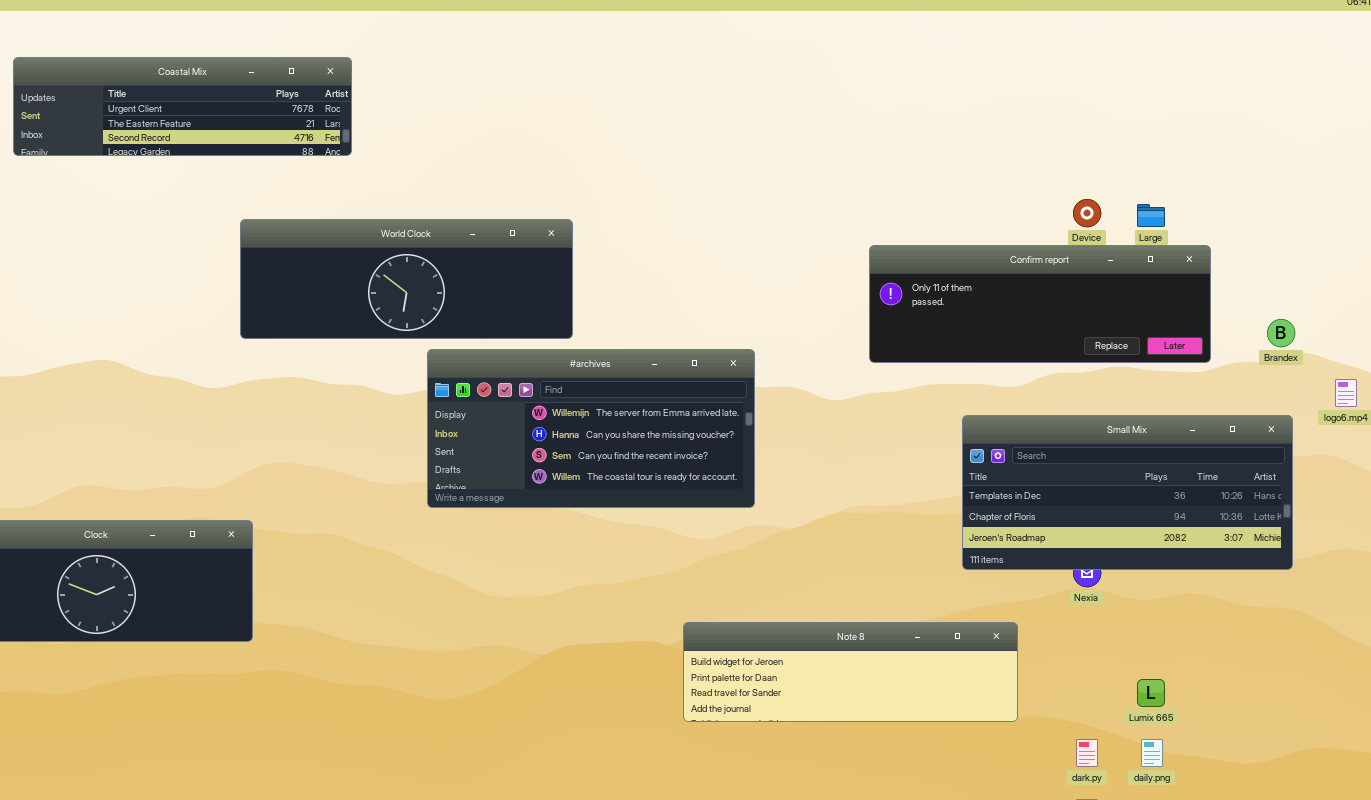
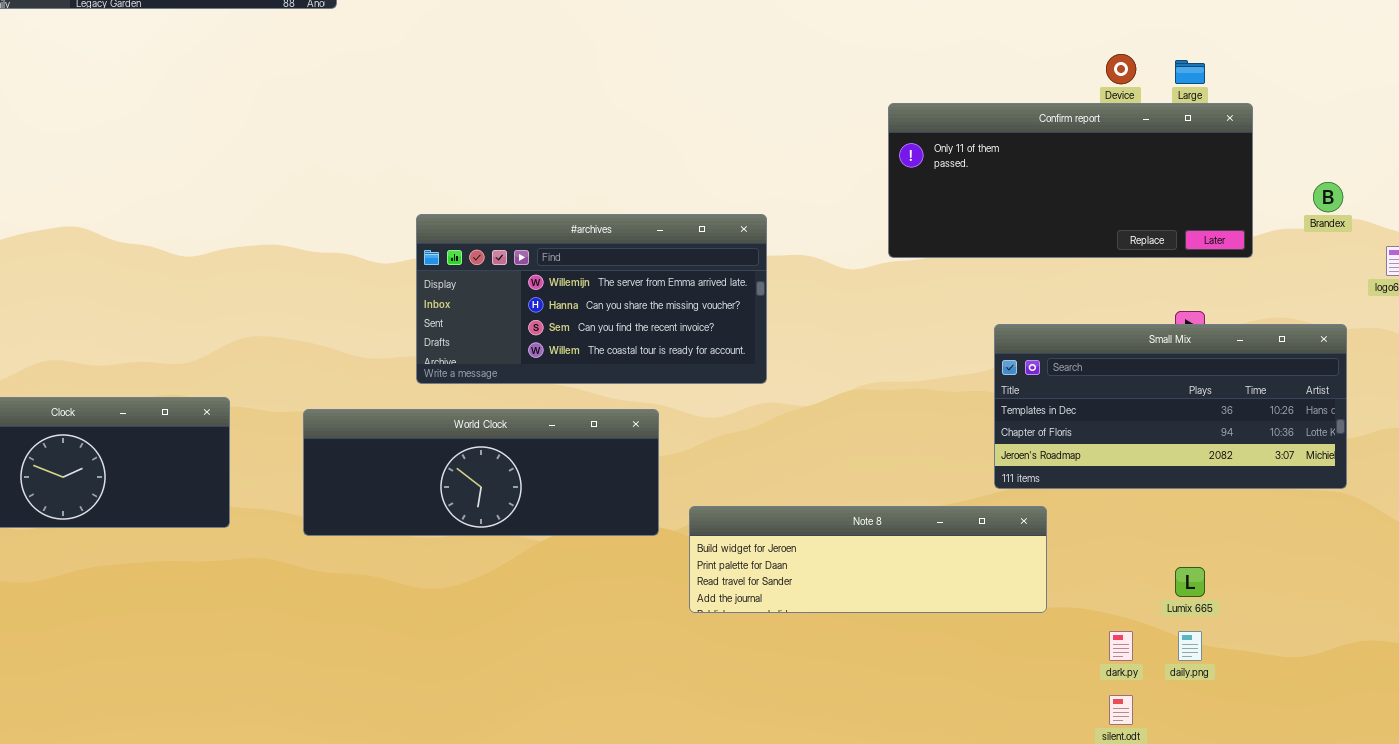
World Clock: [240,219,573,339] -> [303,409,659,536], moved
Confirm report: [869,245,1211,363] -> [888,103,1253,258], resized
Small Mix: [962,415,1293,570] -> [994,324,1347,489], moved

